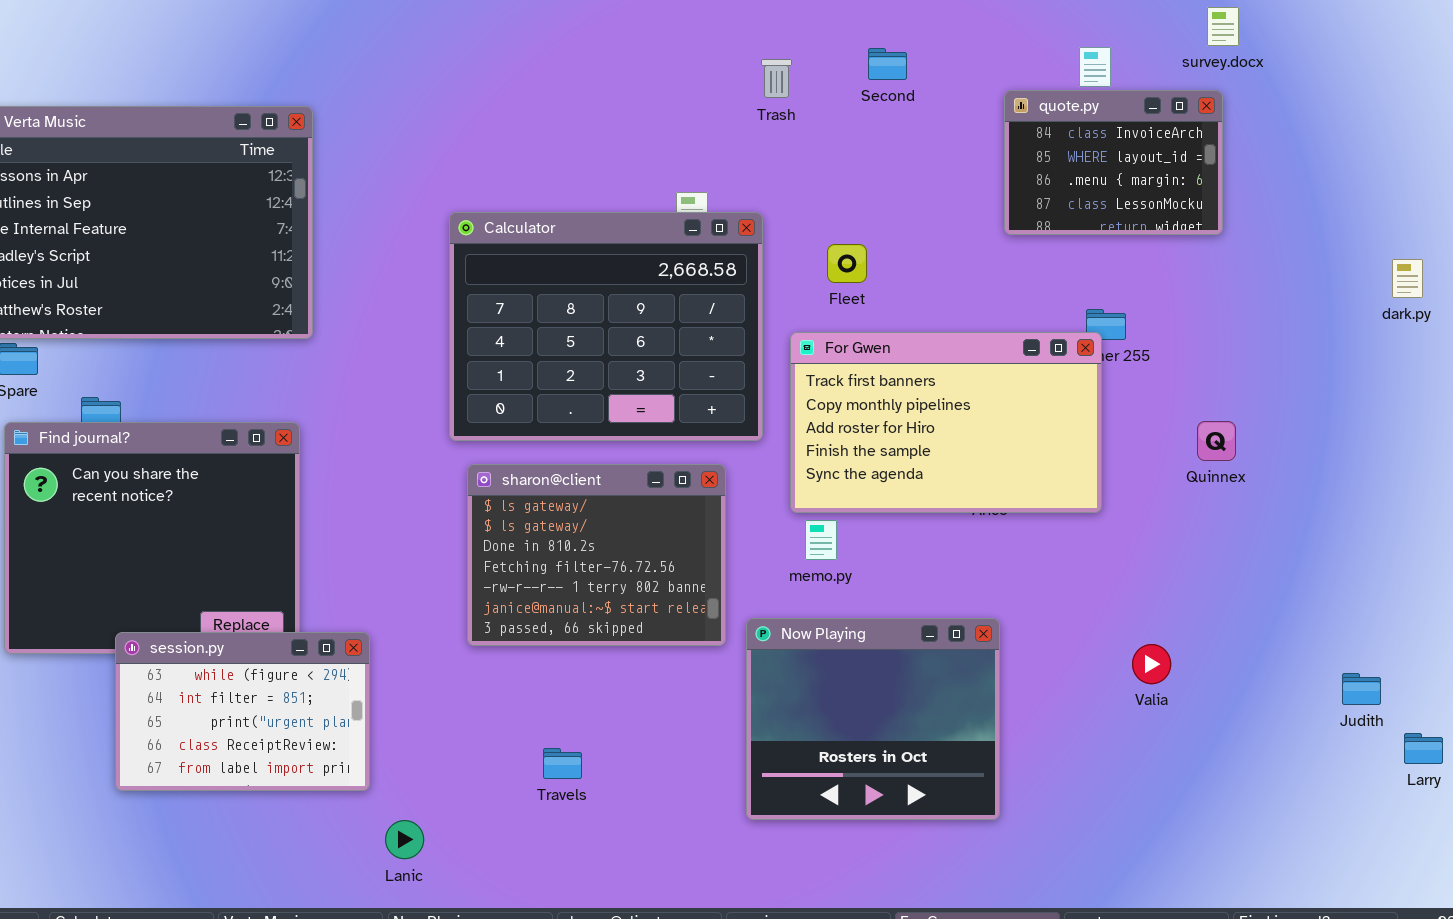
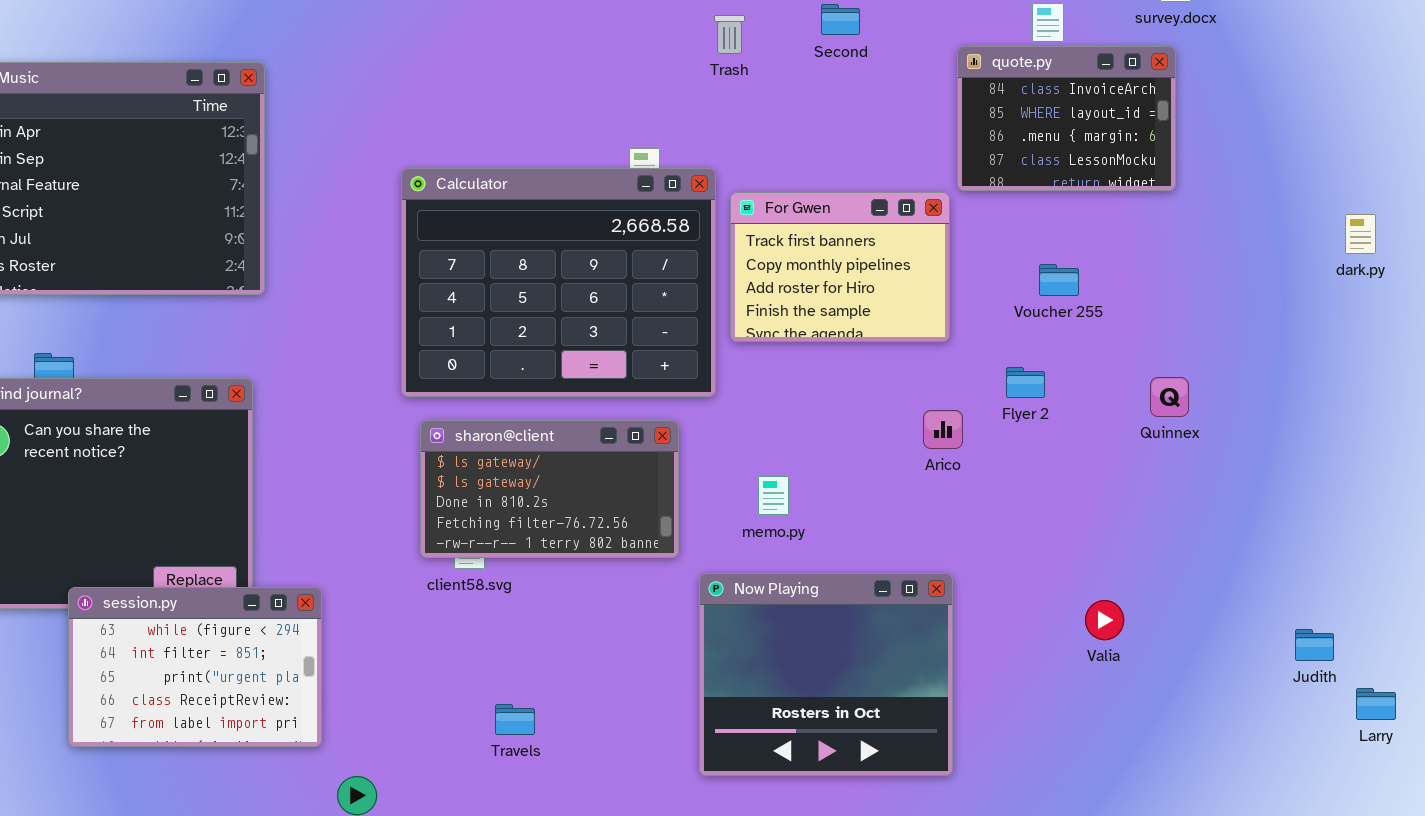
For Gwen: [790,332,1102,513] -> [730,192,950,342], moved, resized
sharon@client: [467,464,726,646] -> [420,420,679,558], resized

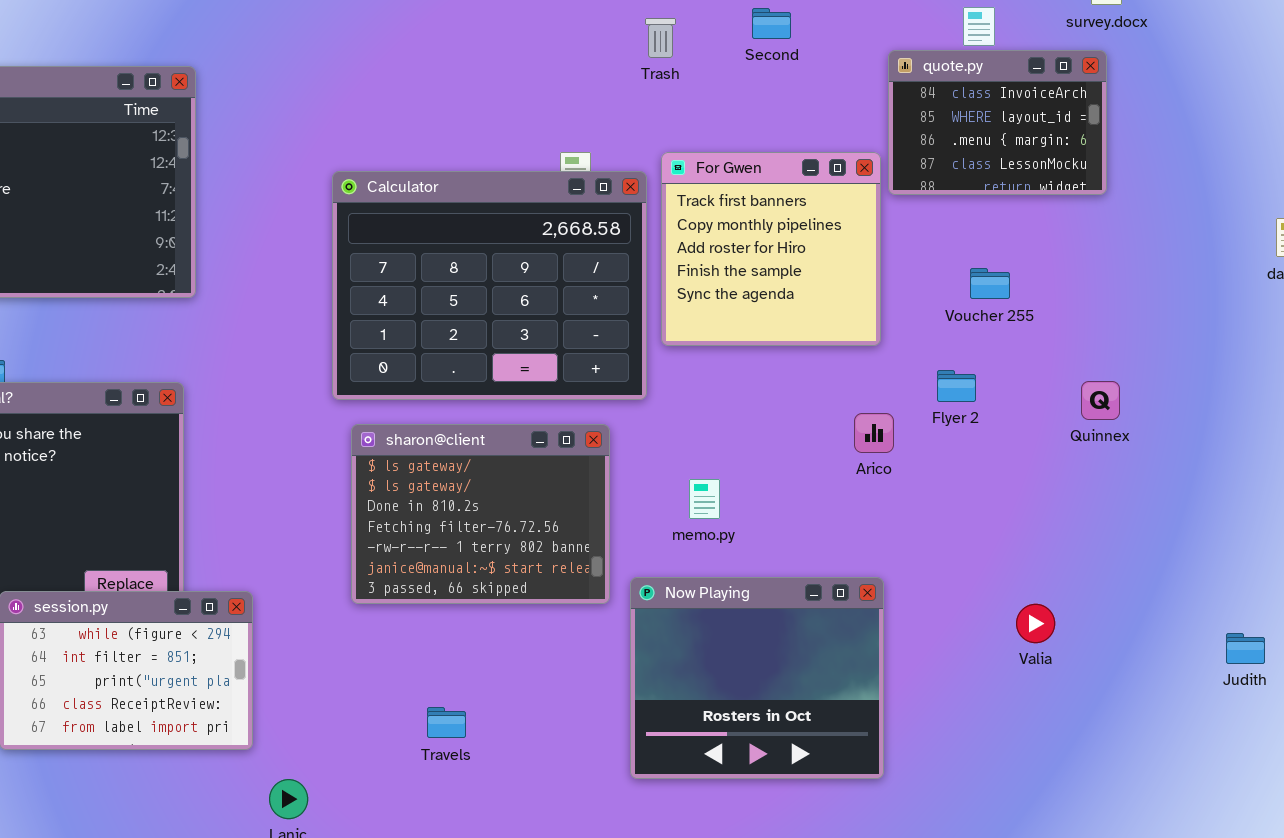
For Gwen: [730,192,950,342] -> [661,152,881,346], resized
sharon@client: [420,420,679,558] -> [351,424,610,604], resized

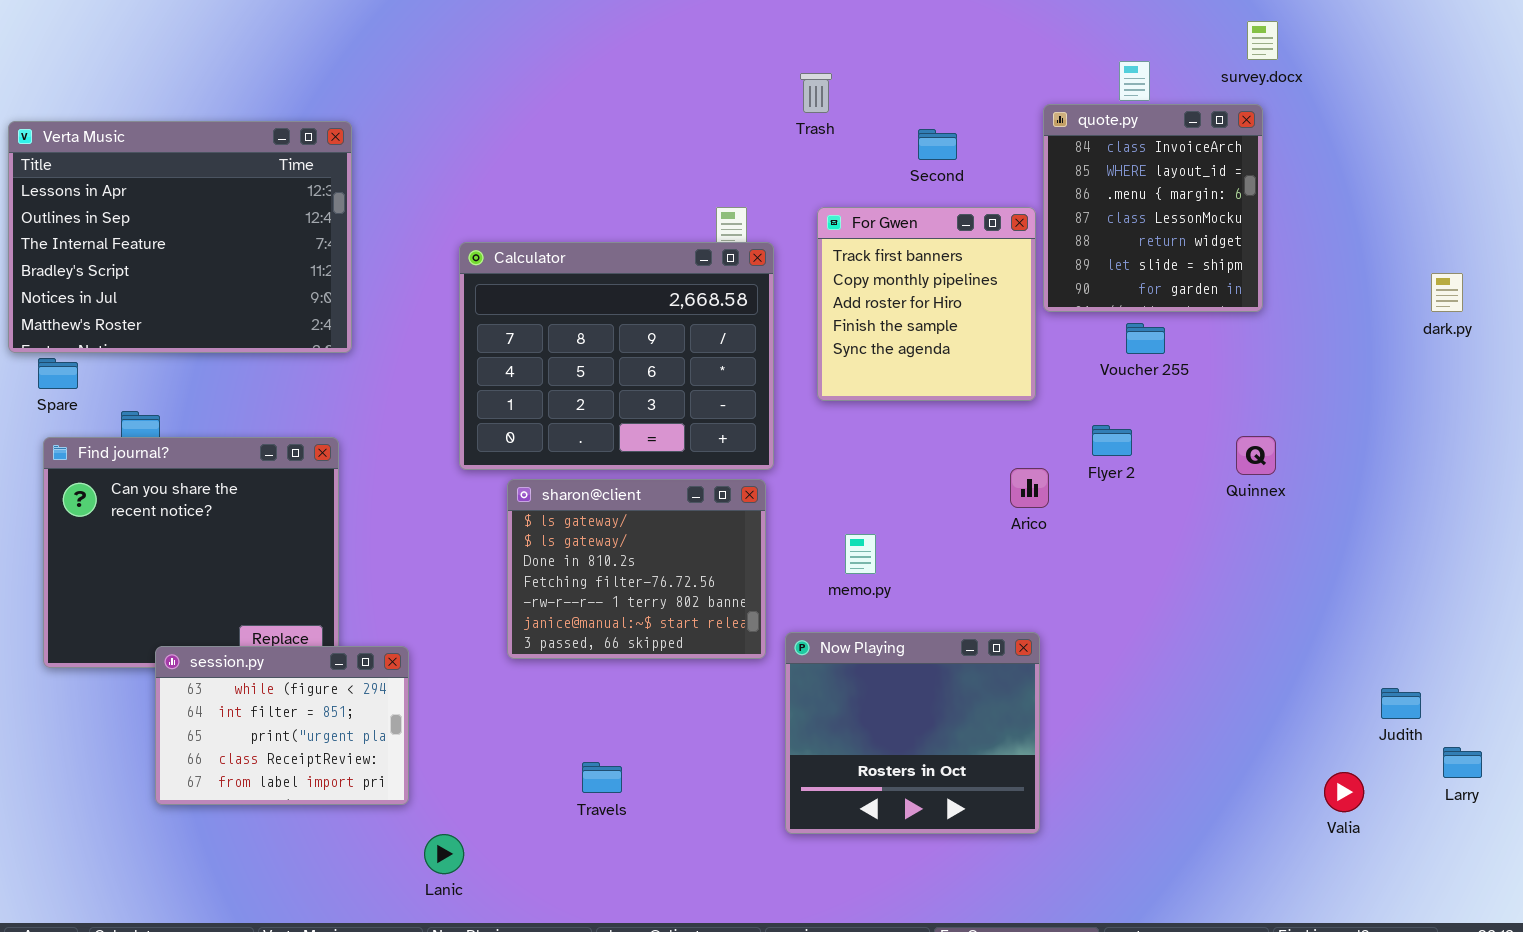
Second: [752,8,791,39] -> [918,129,957,160], moved
quote.py: [888,50,1107,195] -> [1043,104,1263,312], resized
Calculator: [332,171,647,400] -> [459,242,774,470], moved
Valia: [1016,604,1055,643] -> [1324,772,1364,812], moved

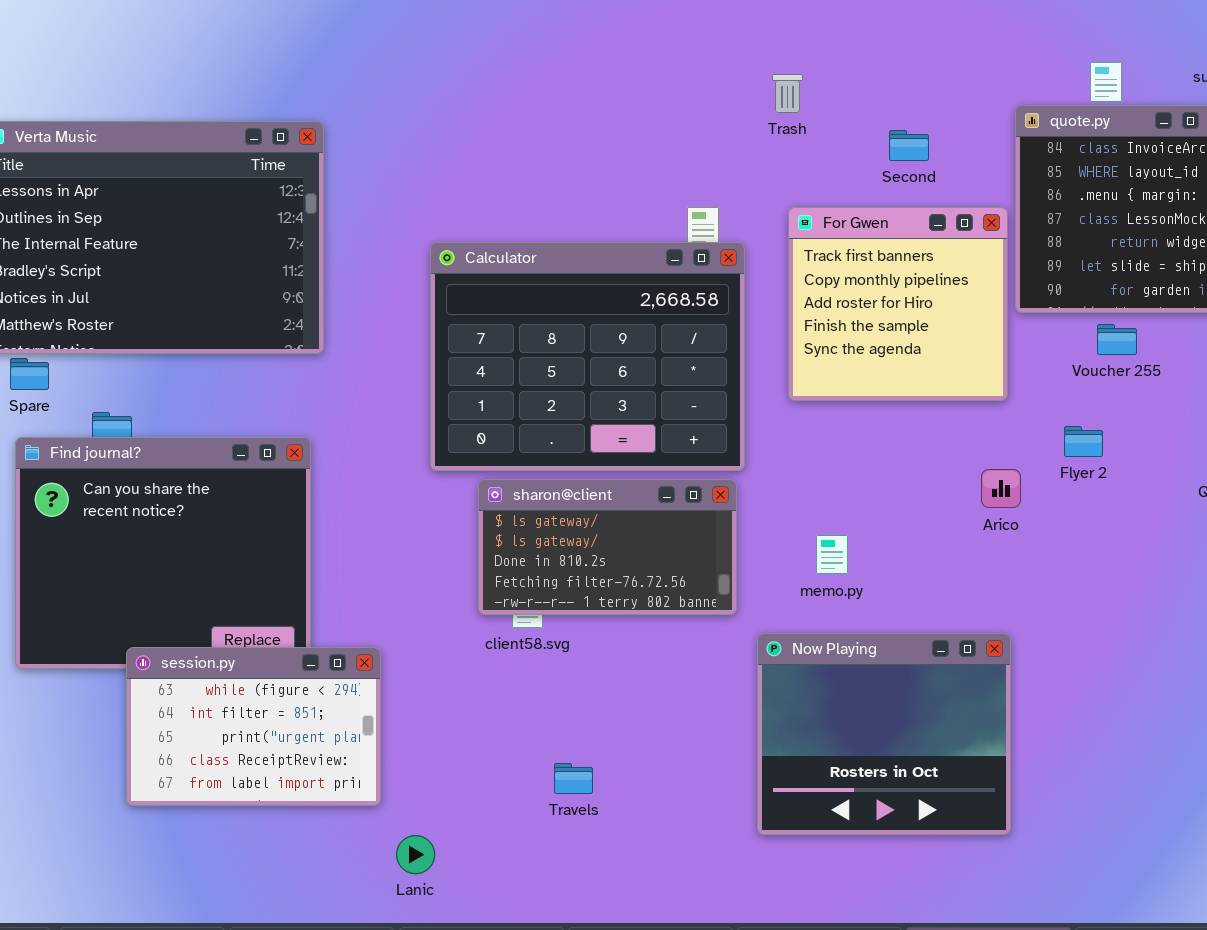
sharon@client: [507,479,766,659] -> [478,479,737,615], resized

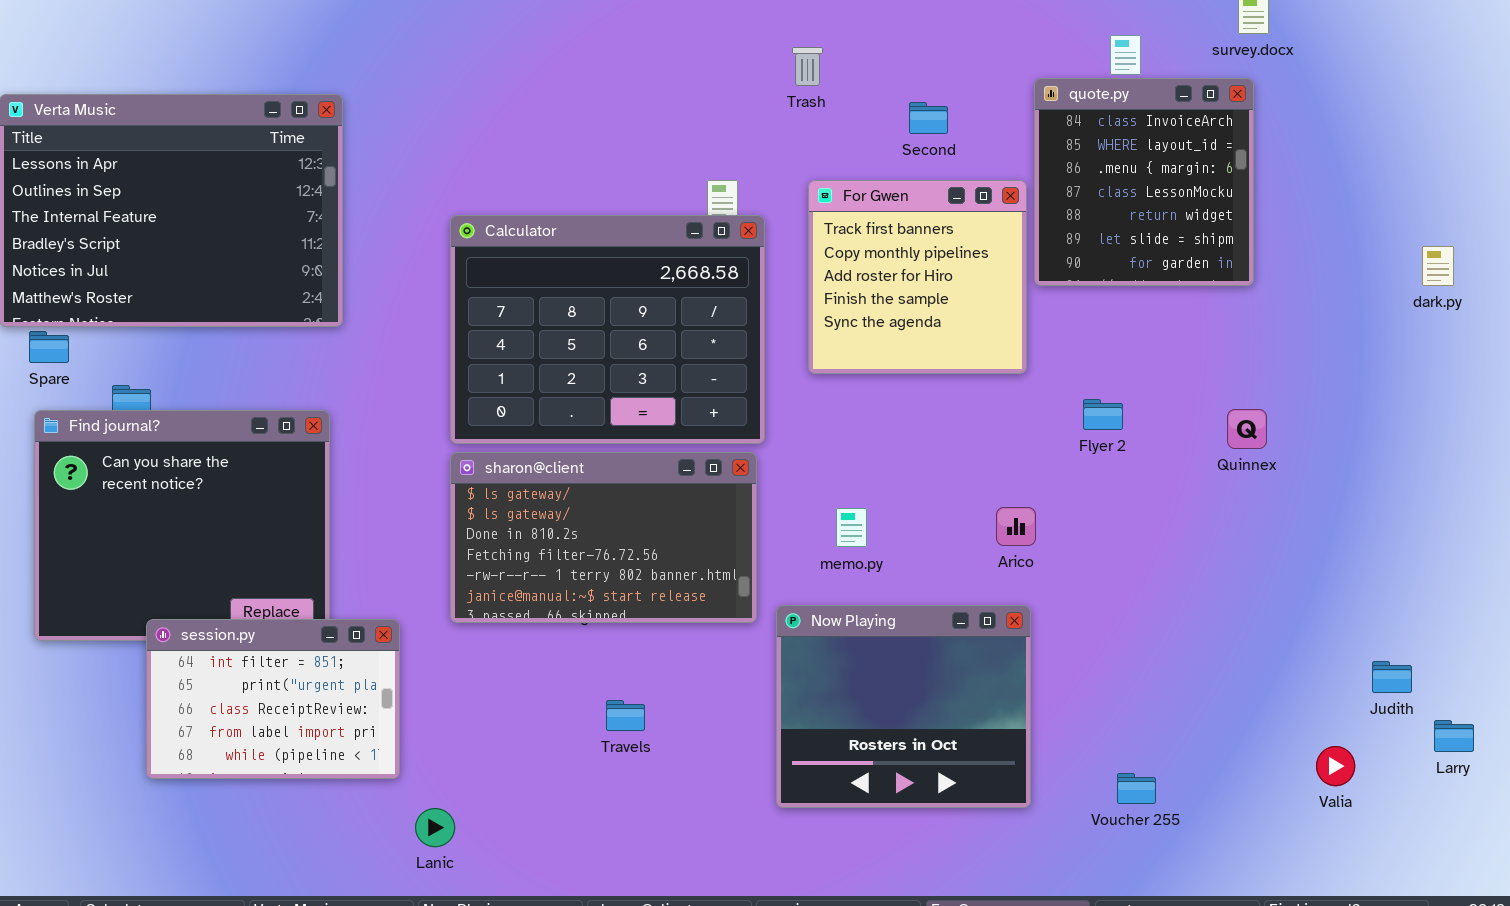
Voucher 255: [1097,324,1137,355] -> [1117,773,1156,804], moved
Arico: [981,469,1021,508] -> [996,507,1036,546], moved
sharon@client: [478,479,737,615] -> [450,452,757,623], resized
session.py: [126,647,381,806] -> [146,619,400,779], scrolled down 1 row
Travels: [554,763,593,794] -> [606,700,645,731], moved

